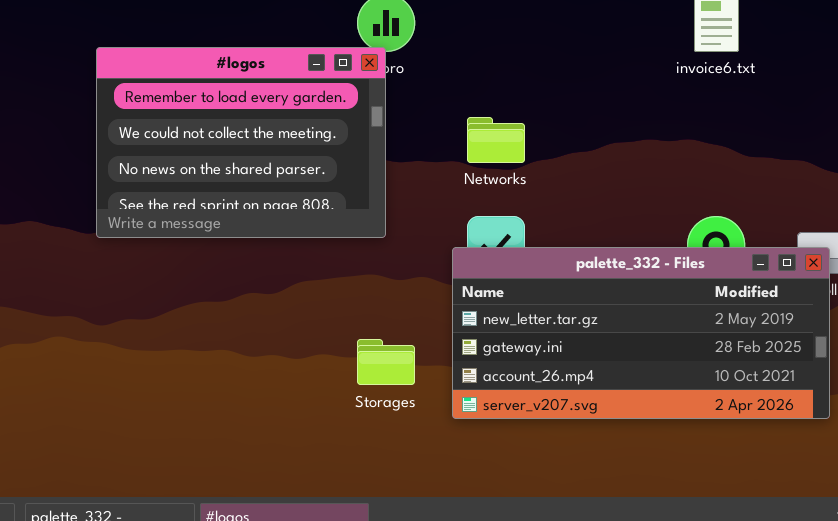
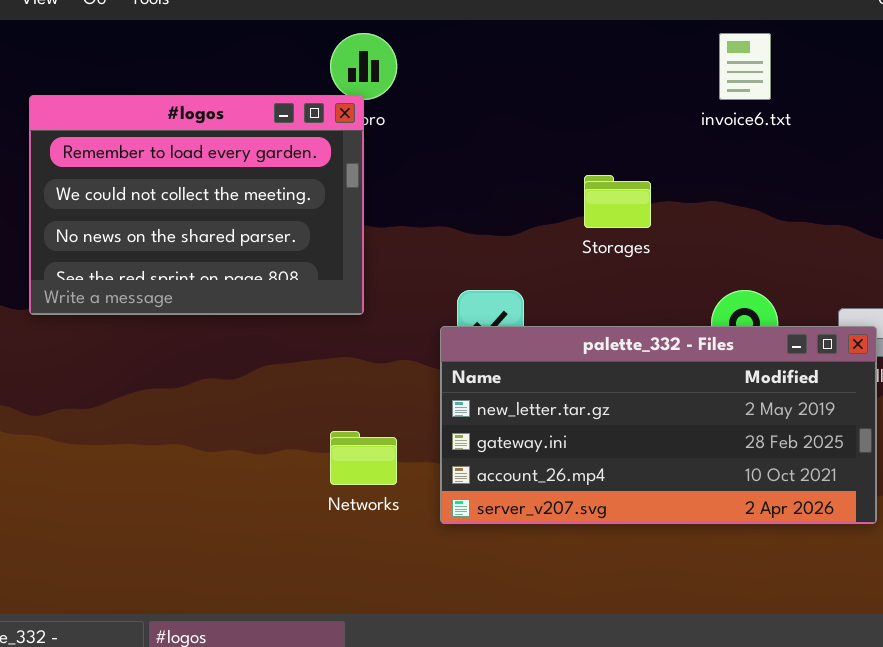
Networks: [467,117,525,163] -> [330,431,397,485], moved
Storages: [357,339,415,385] -> [584,175,651,228], moved

